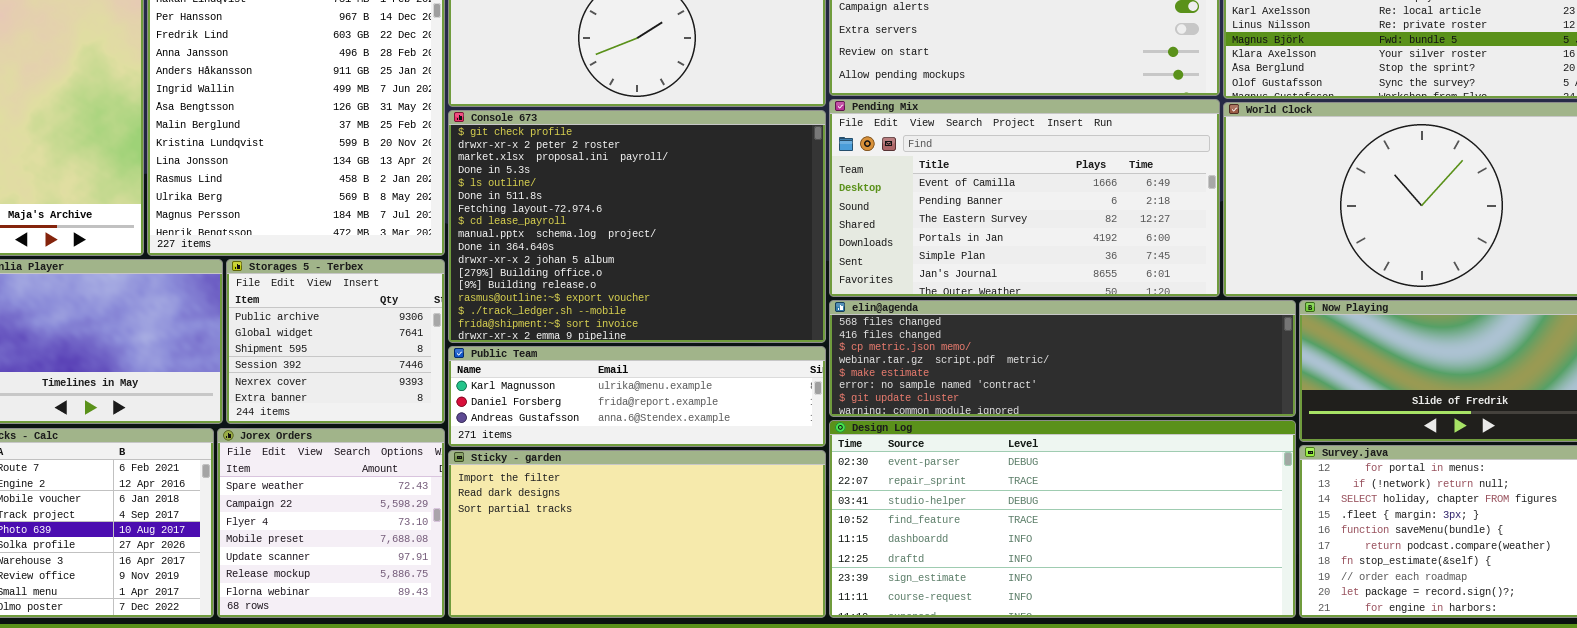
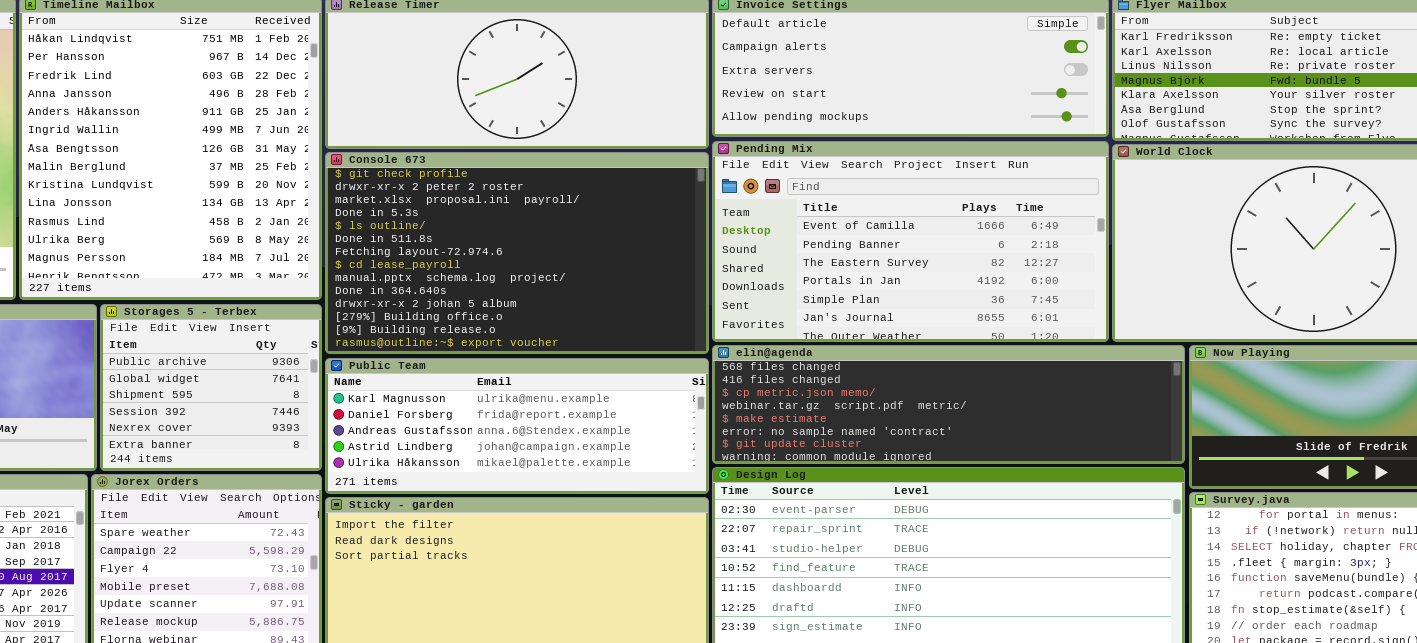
Console 673: [448,110,826,343] -> [325,152,709,354], resized
Public Team: [448,346,826,447] -> [325,358,709,494], resized

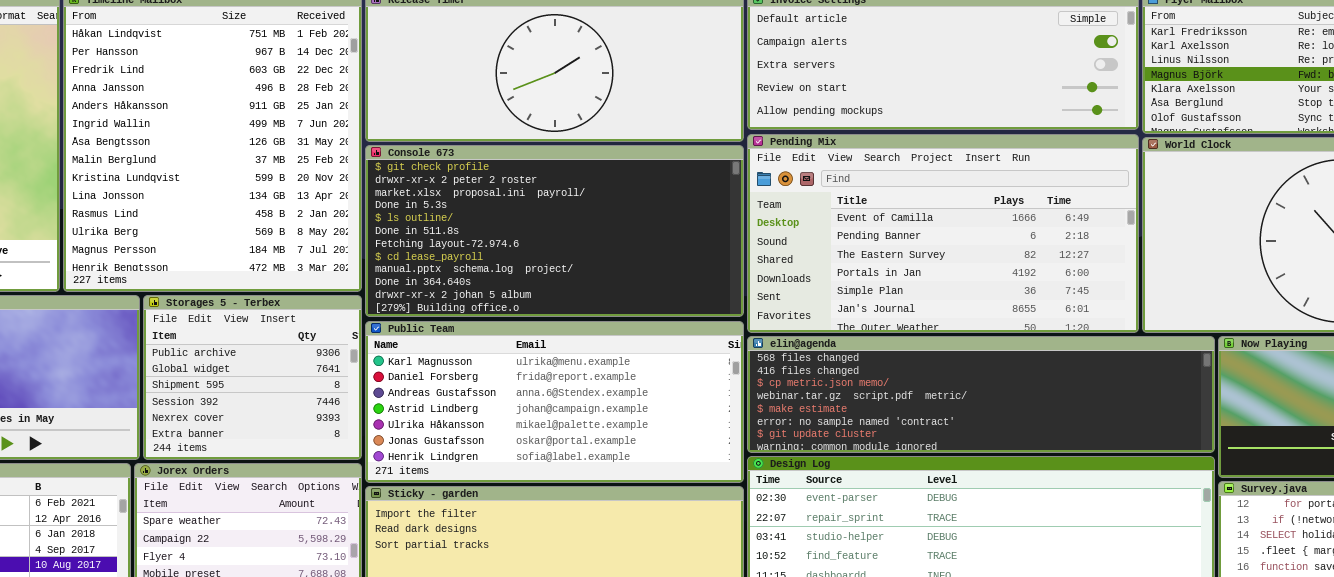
Console 673: [325,152,709,354] -> [365,145,744,317], resized
Public Team: [325,358,709,494] -> [365,321,744,483], resized

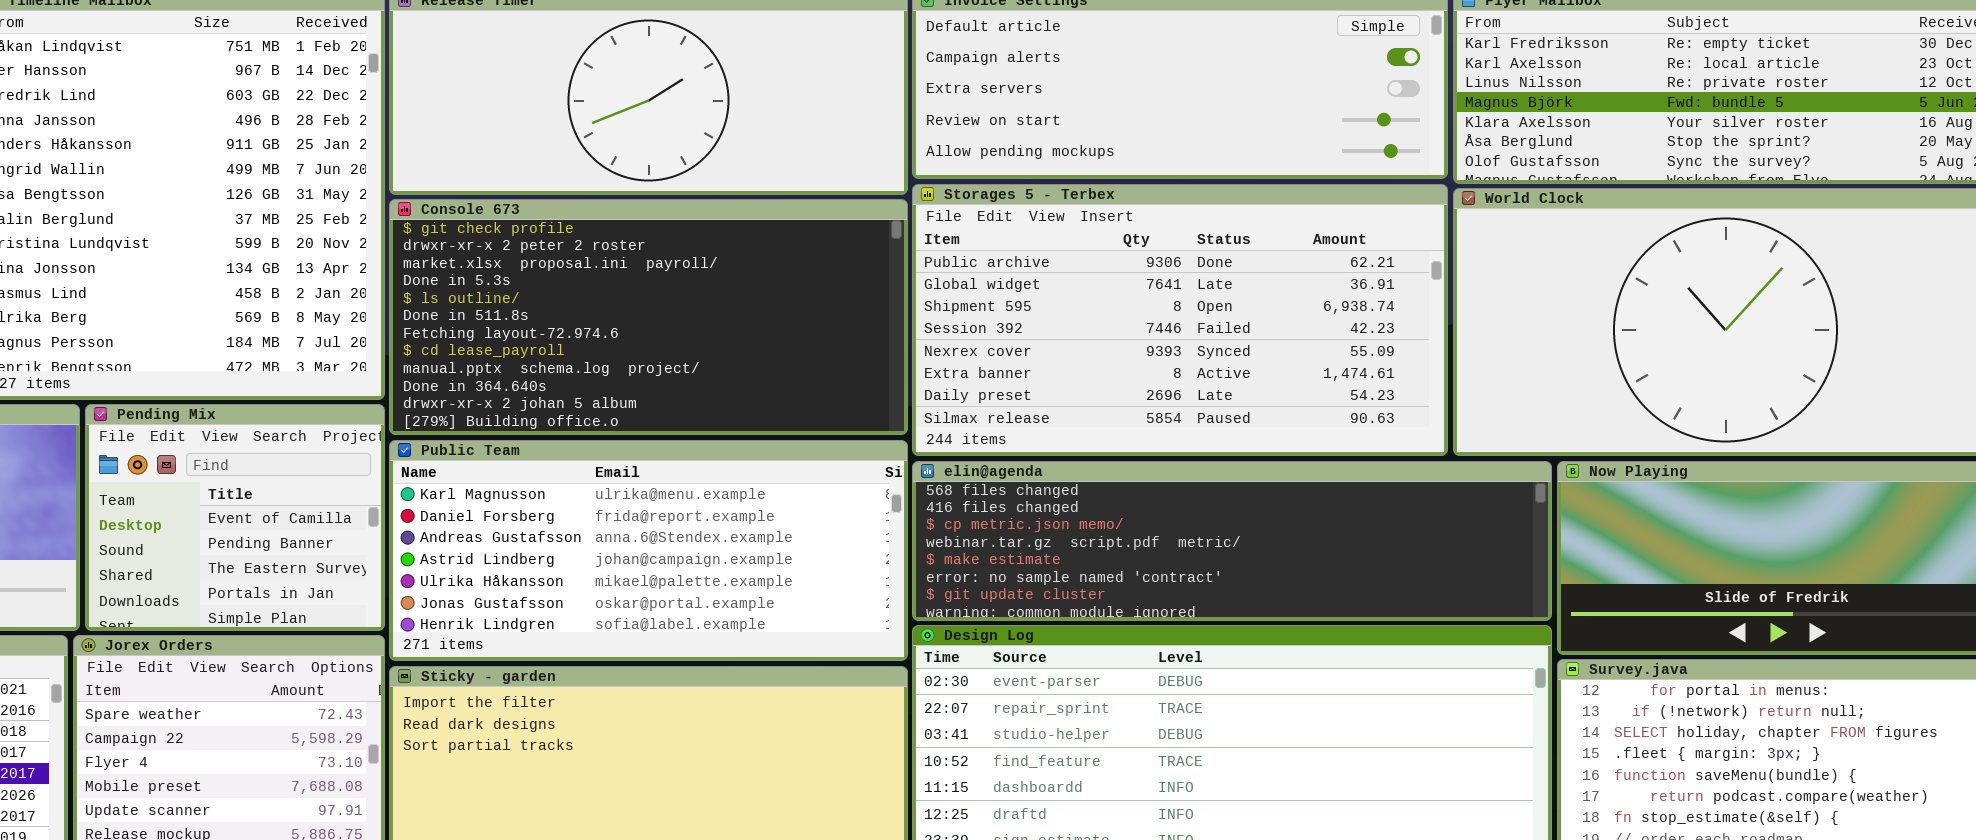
Pending Mix: [747,134,1139,333] -> [85,404,385,631], moved, resized
Storages 5 - Terbex: [143,295,362,460] -> [912,184,1448,456], moved, resized

